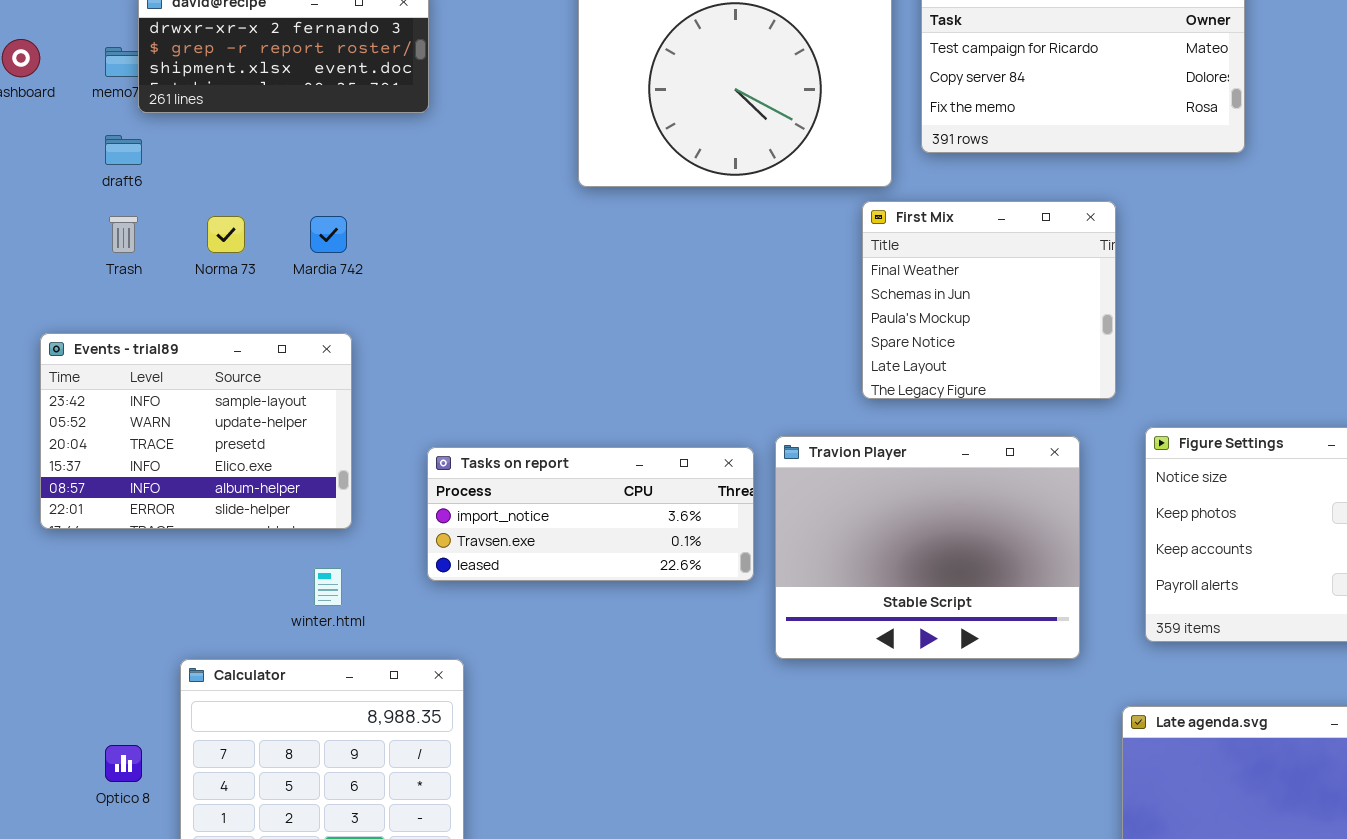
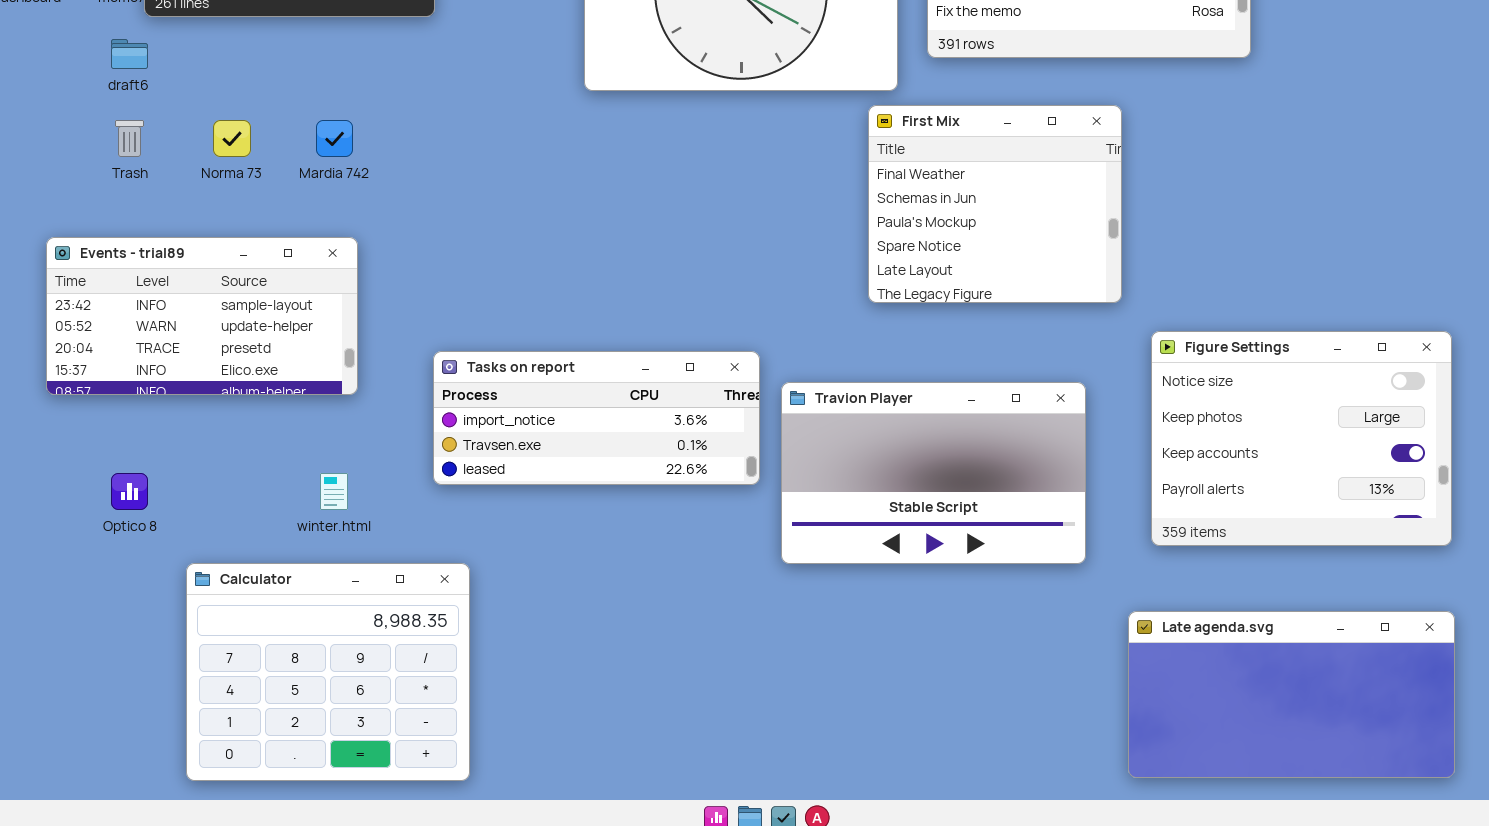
Events - trial89: [40,333,352,529] -> [46,237,358,395], resized
Travion Player: [775,436,1080,659] -> [781,382,1086,564], resized
Optico 8: [105,745,142,782] -> [111,473,148,510], moved

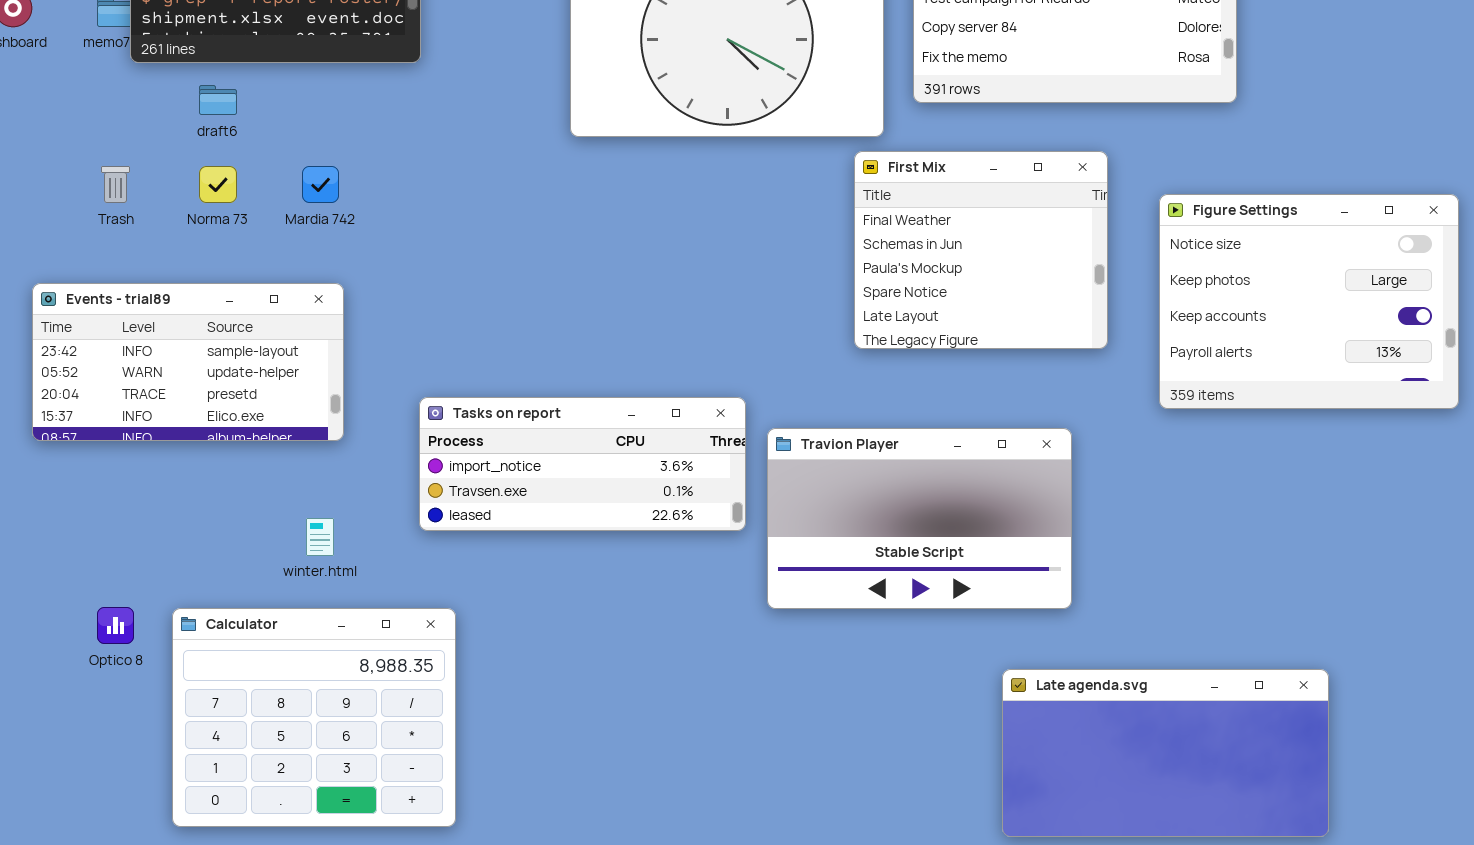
draft6: [111,39,148,69] -> [199,85,237,115], moved
Figure Settings: [1151,331,1452,546] -> [1159,194,1459,409], moved
Optico 8: [111,473,148,510] -> [97,607,134,644], moved
Late agenda.svg: [1128,611,1455,778] -> [1002,669,1329,837], moved

